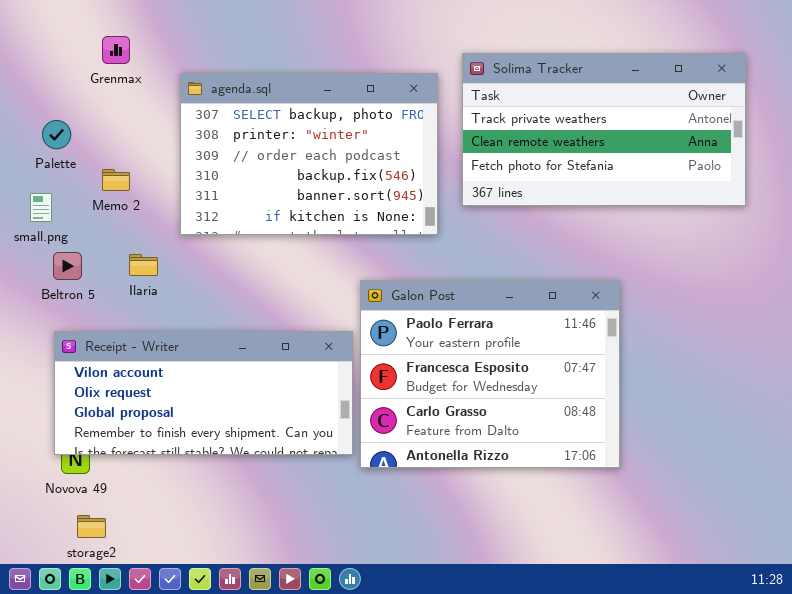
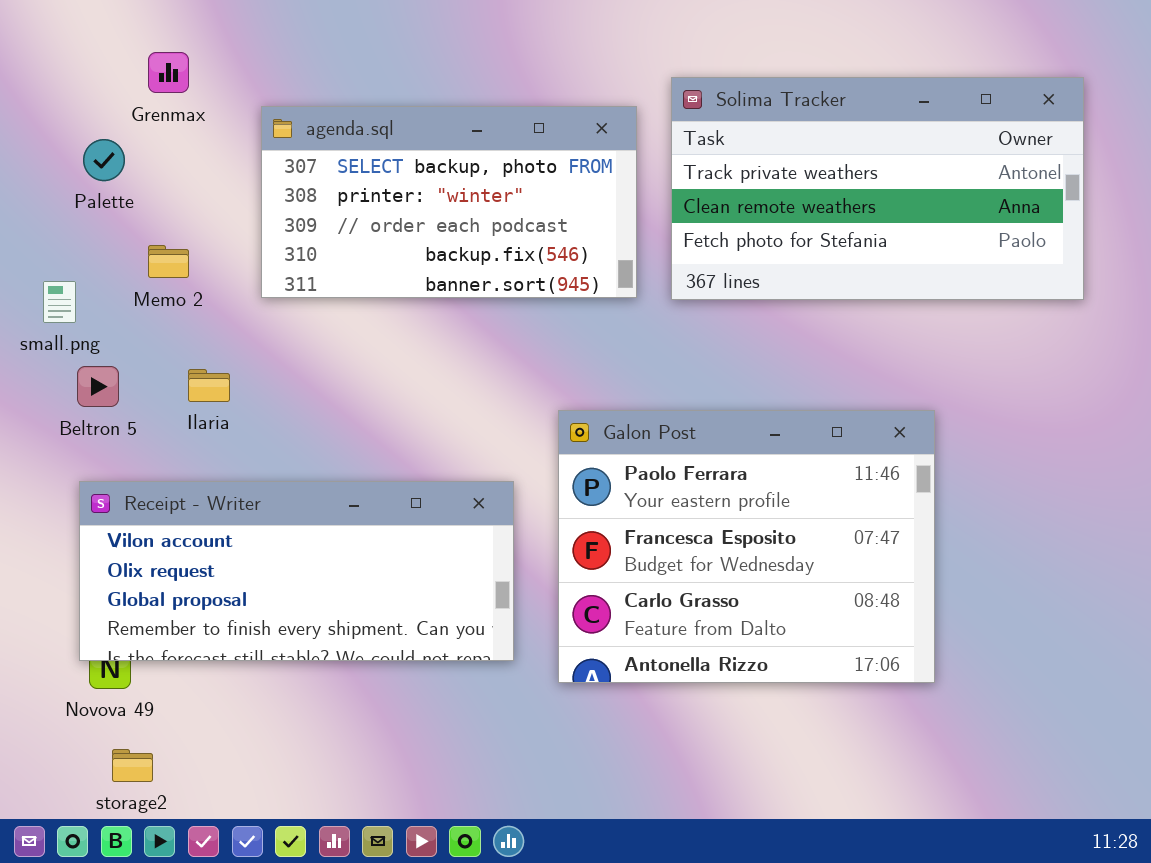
agenda.sql: [180,73,438,235] -> [261,106,637,298], resized
Palette: [42,120,71,149] -> [83,139,125,181], moved
Galon Post: [360,280,620,468] -> [558,410,935,683], moved

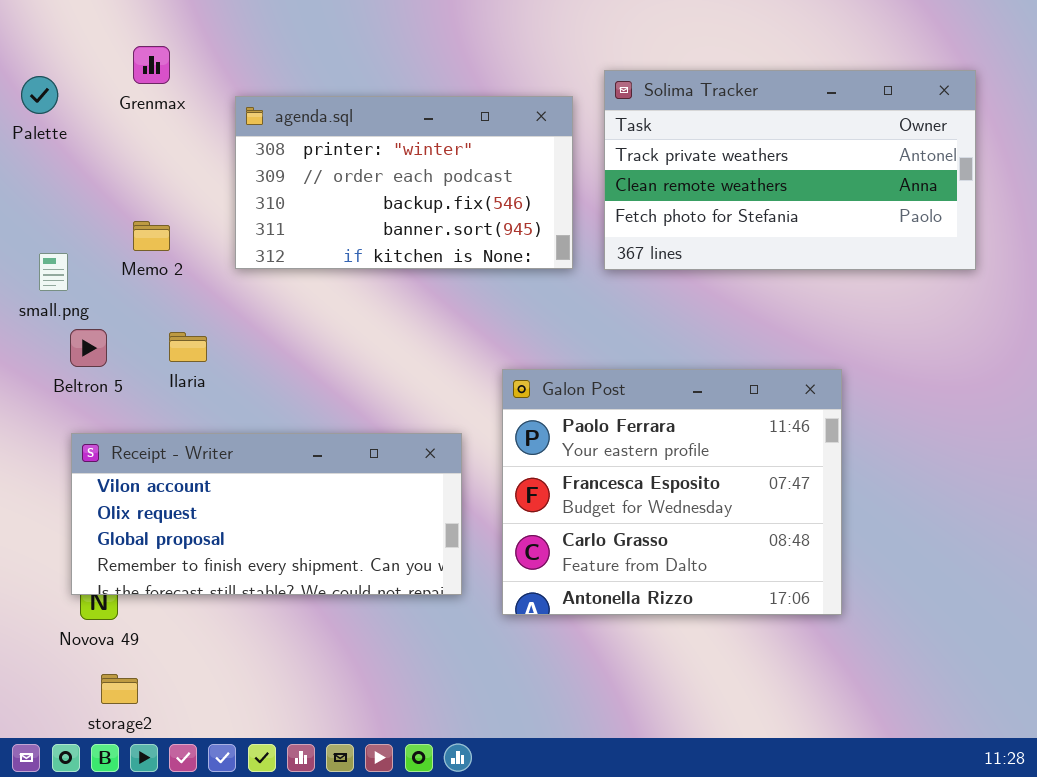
agenda.sql: [261,106,637,298] -> [235,96,573,269], scrolled down 1 row
Palette: [83,139,125,181] -> [21,76,58,114], moved

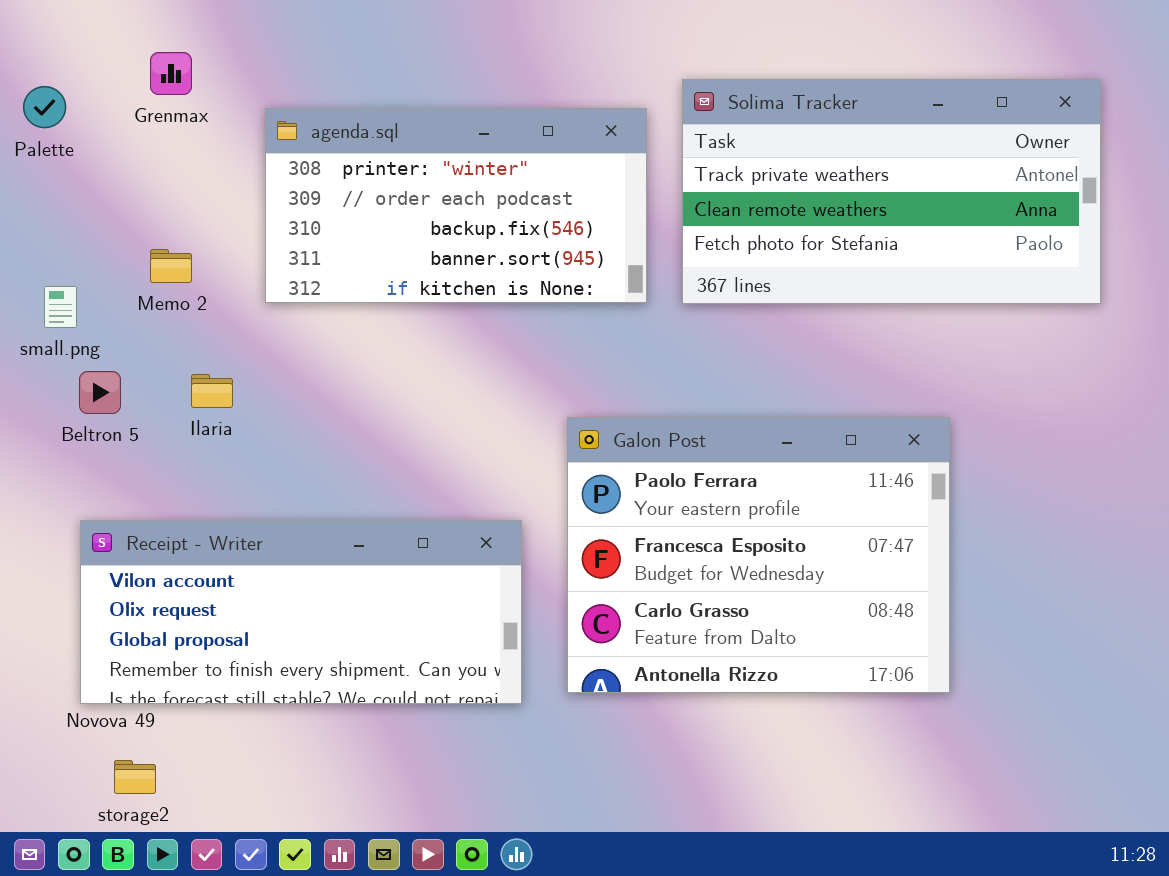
Receipt - Writer: [71,433,462,595] -> [80,520,522,704], moved

